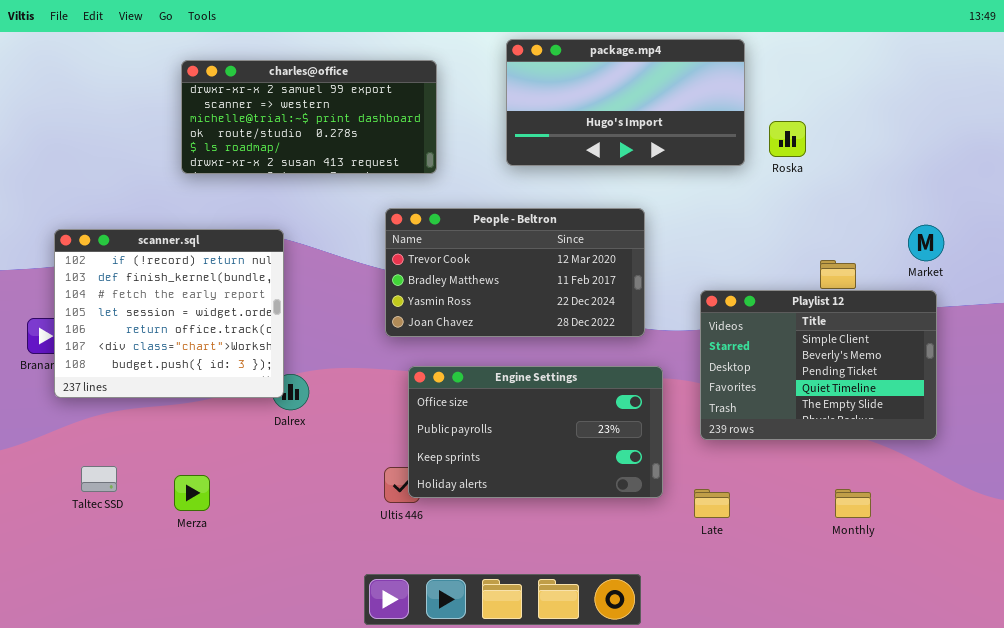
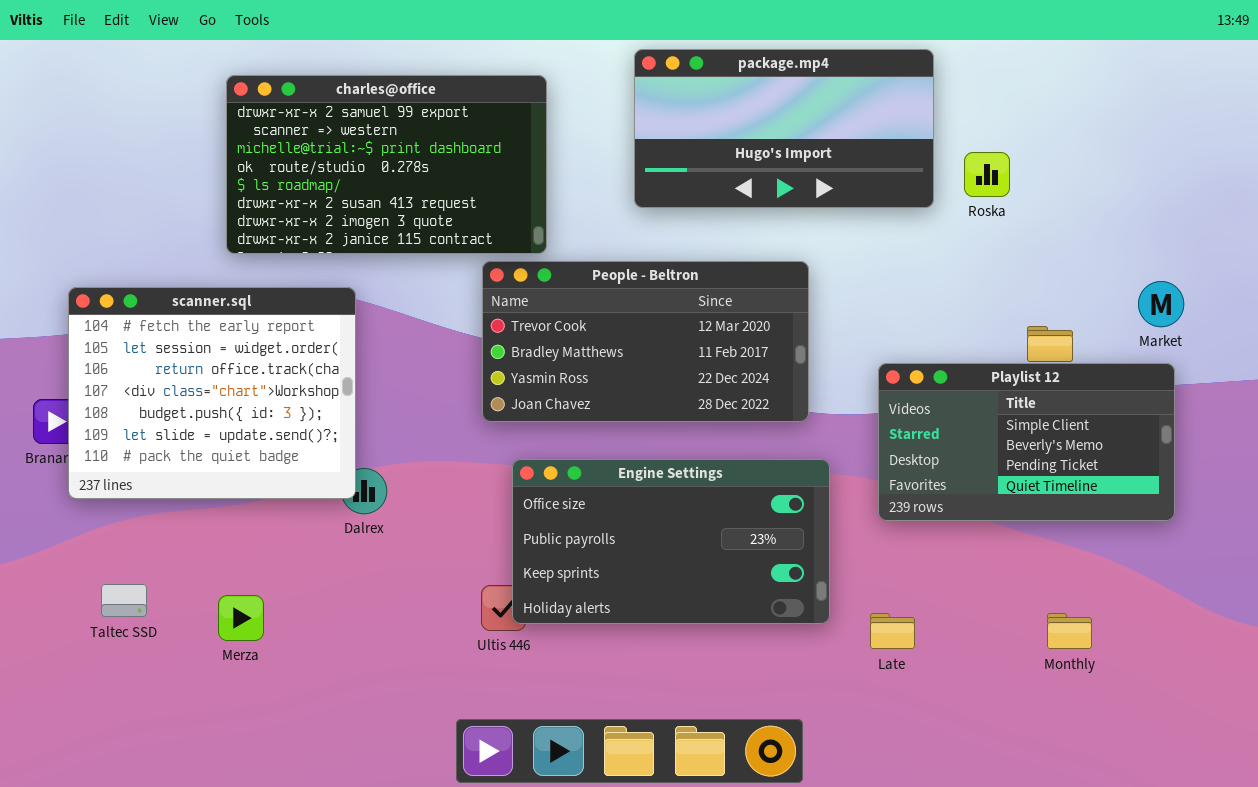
charles@office: [181,60,437,174] -> [226,75,547,254], resized
scanner.sql: [54,229,284,398] -> [68,287,356,499], scrolled down 2 rows
Playlist 12: [700,290,937,440] -> [878,363,1175,521], resized

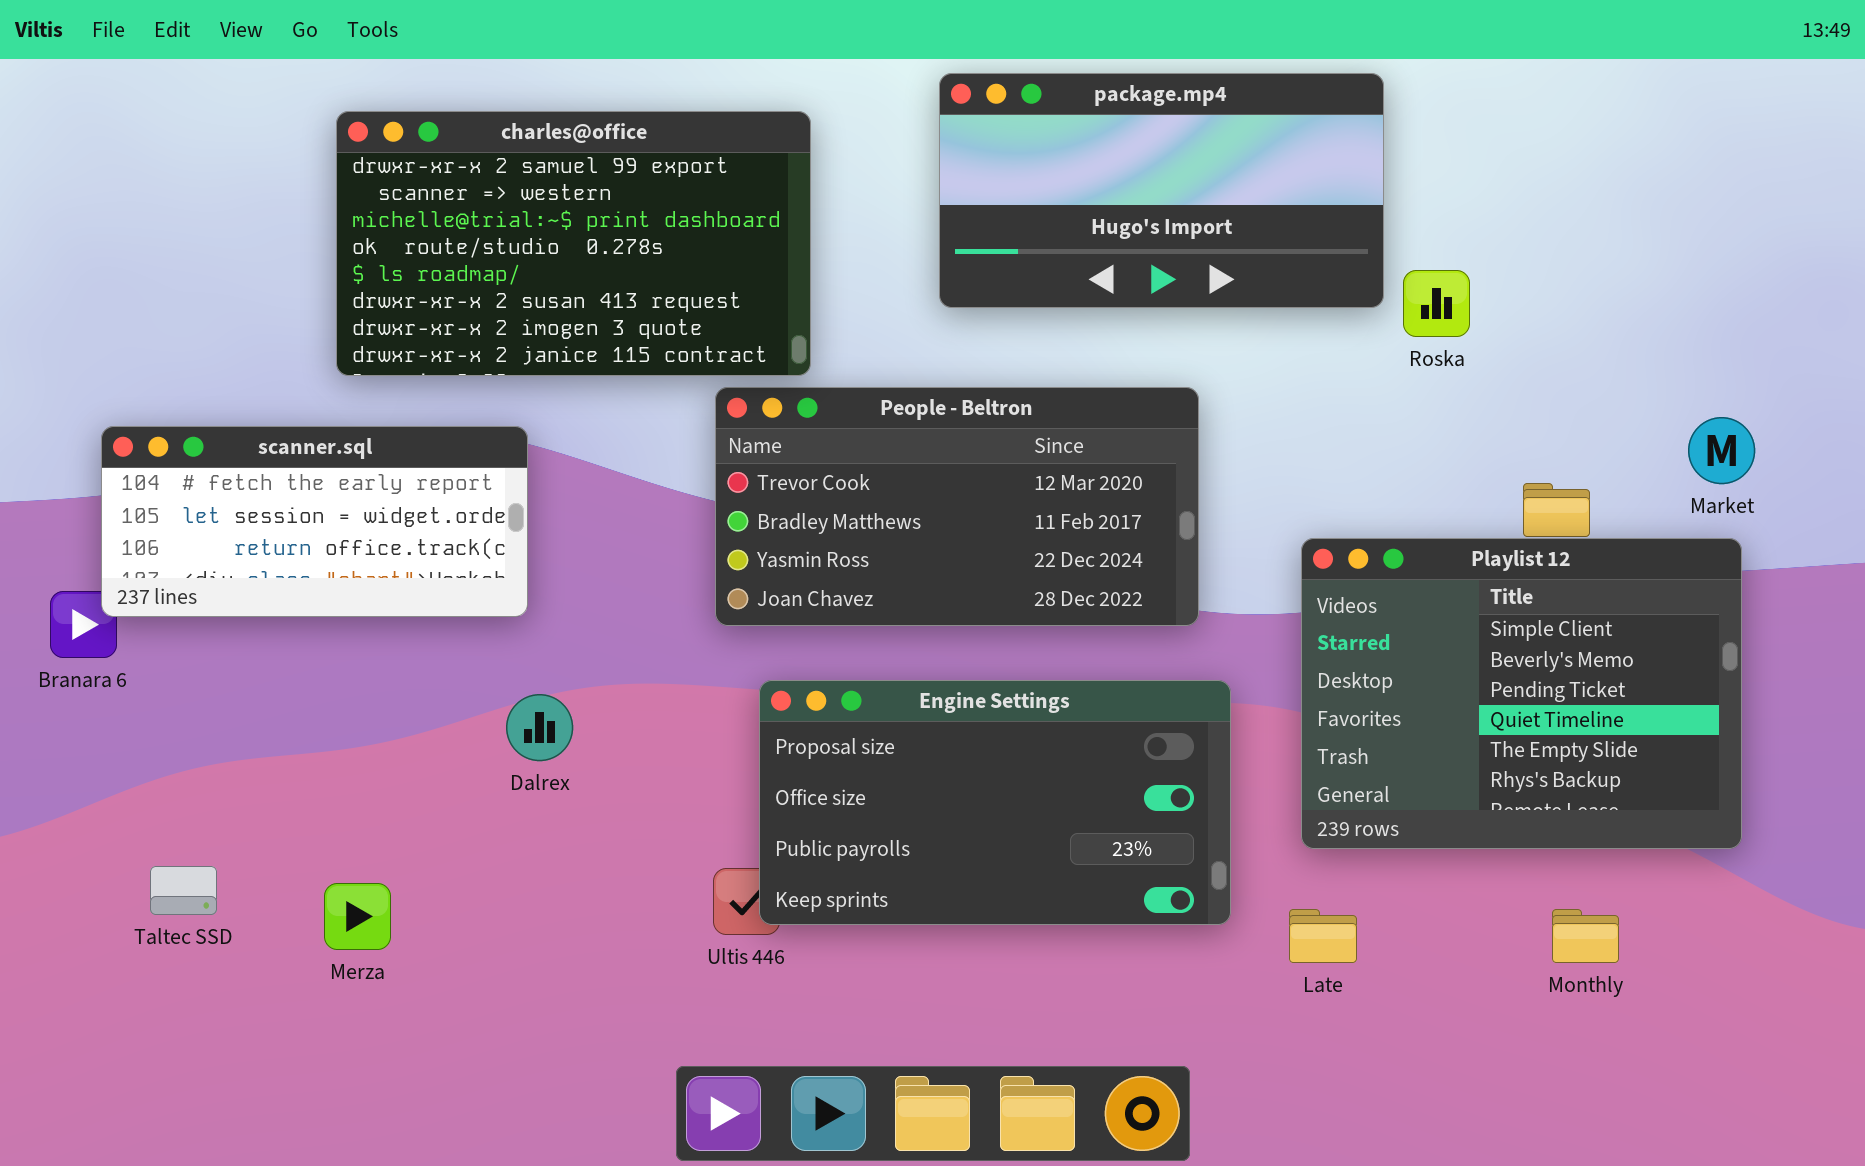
Roska: [964,152,1010,197] -> [1403,270,1470,337], moved
scanner.sql: [68,287,356,499] -> [101,426,528,617], resized
Playlist 12: [878,363,1175,521] -> [1301,538,1742,849], resized
Engine Settings: [512,459,830,624] -> [759,680,1231,925], scrolled up 1 row

